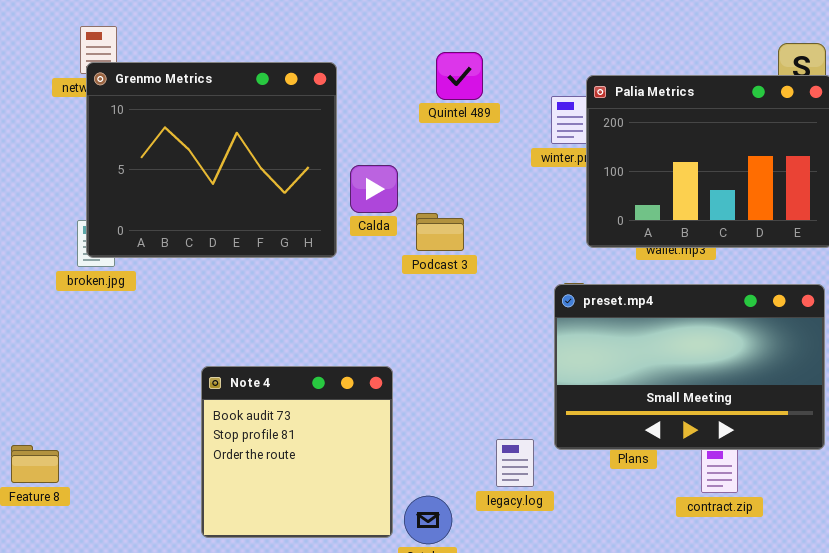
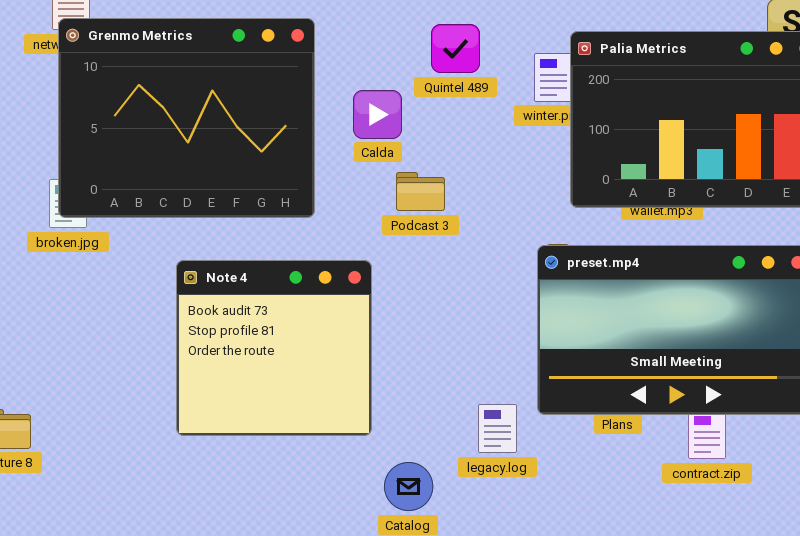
Quintel 489: [436,52,483,100] -> [431,24,480,73], moved
Calda: [350,165,398,213] -> [353,90,402,139], moved
Note 4: [201,366,393,538] -> [176,260,372,436], moved

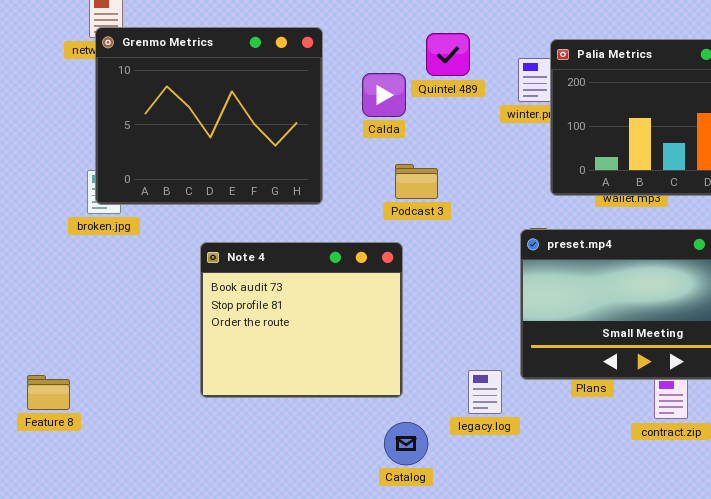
Calda: [353,90,402,139] -> [362,73,406,117], moved
Note 4: [176,260,372,436] -> [200,242,403,398], resized

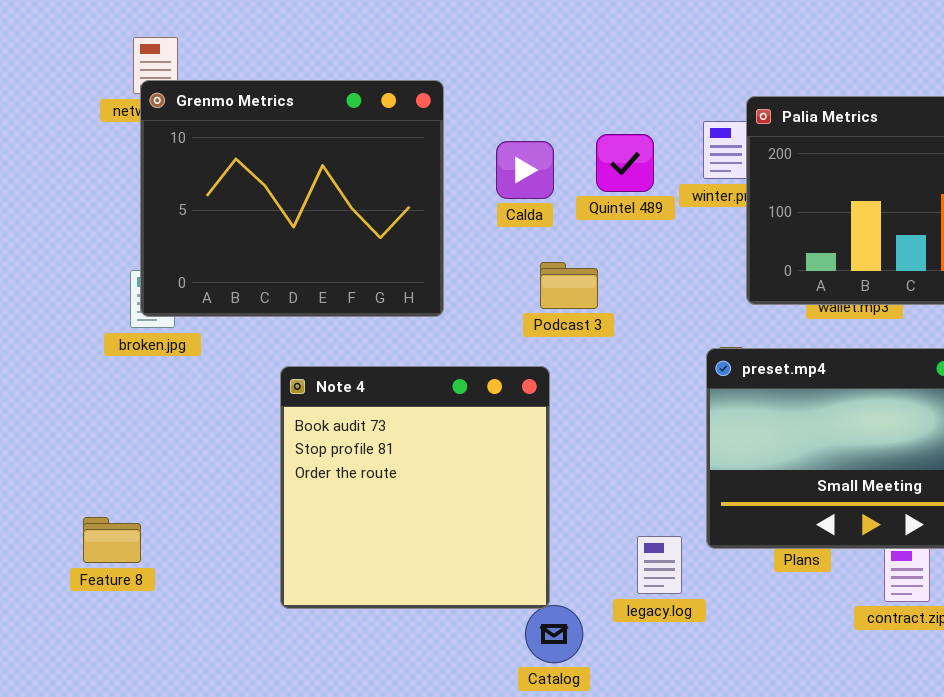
Quintel 489: [426,33,470,76] -> [596,134,654,192], moved
Note 4: [200,242,403,398] -> [280,366,550,609], resized
Feature 8: [27,375,70,410] -> [83,517,141,563], moved

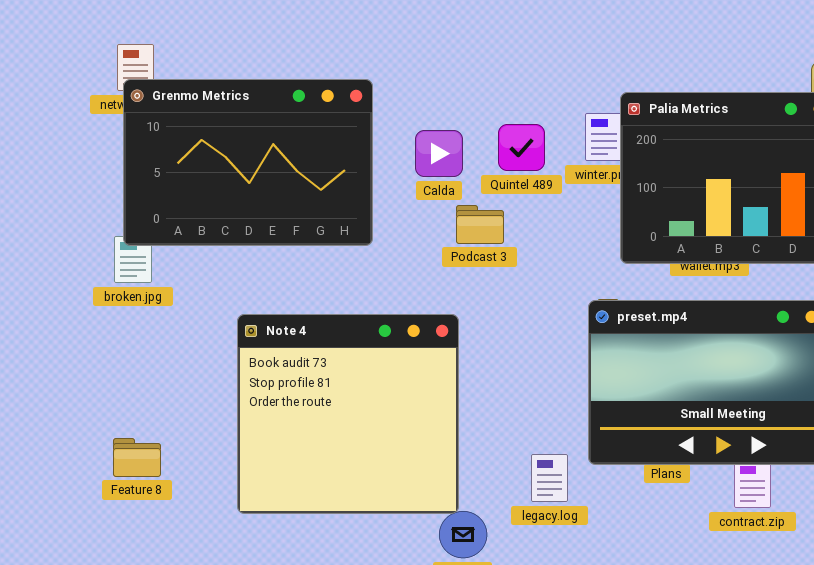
Grenmo Metrics: [140,80,444,317] -> [123,79,373,246], resized
Podcast 3: [540,262,598,309] -> [456,205,504,244], moved
Feature 8: [83,517,141,563] -> [113,438,161,477], moved

